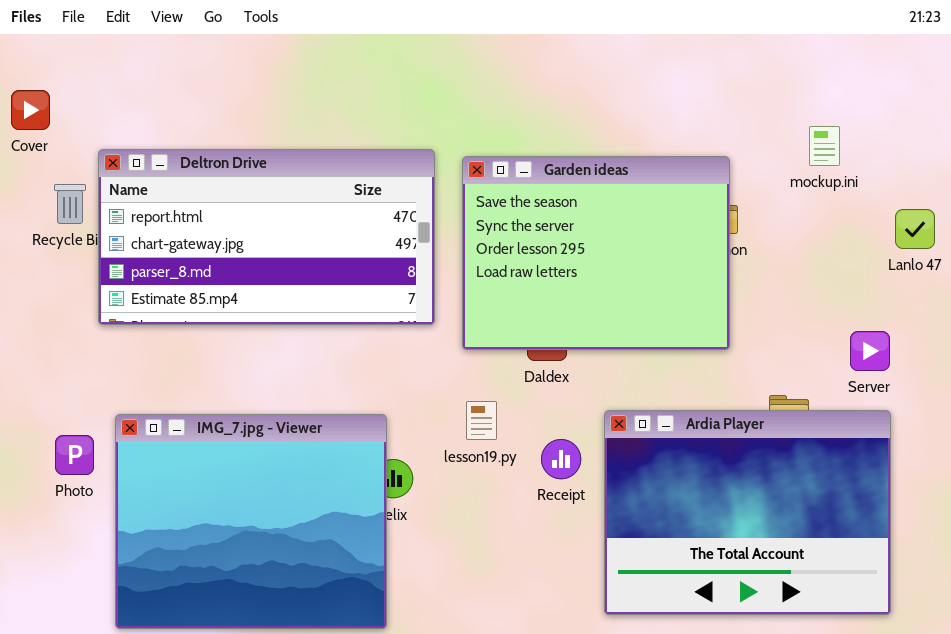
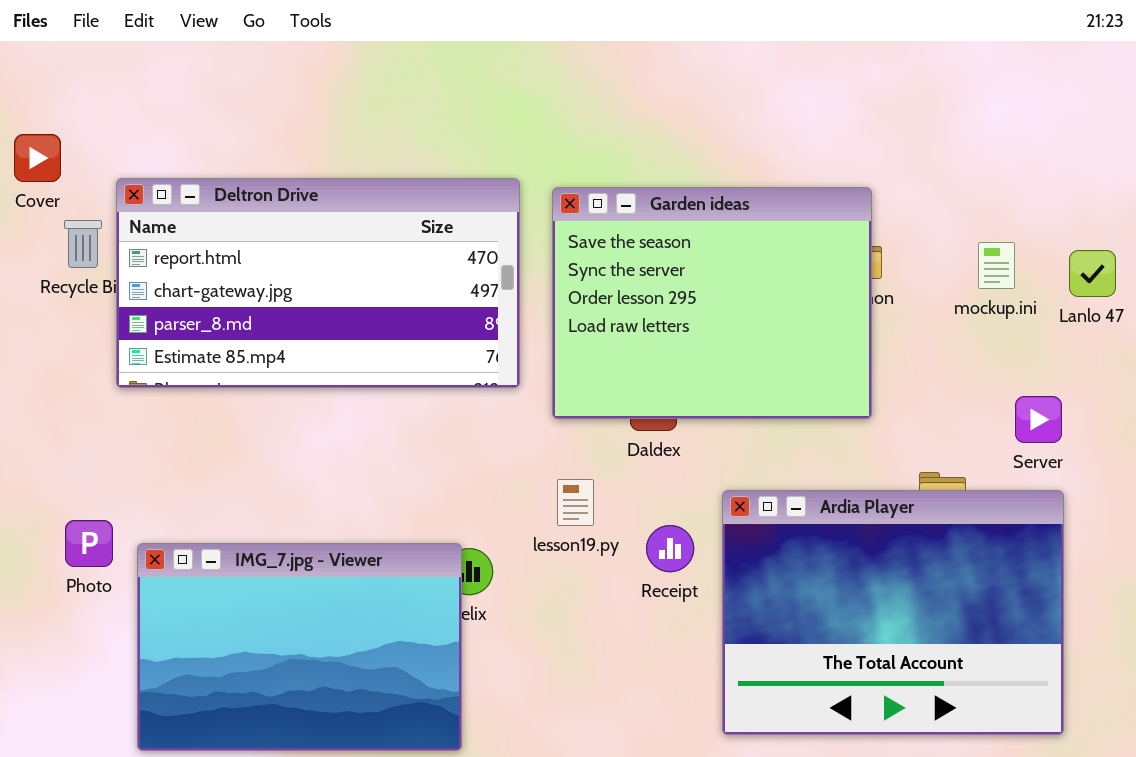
Cover: [11,90,50,130] -> [14,134,61,182], moved
mockup.ini: [809,126,840,166] -> [978,242,1015,289], moved
IMG_7.jpg - Viewer: [115,414,387,629] -> [137,543,462,751], resized

